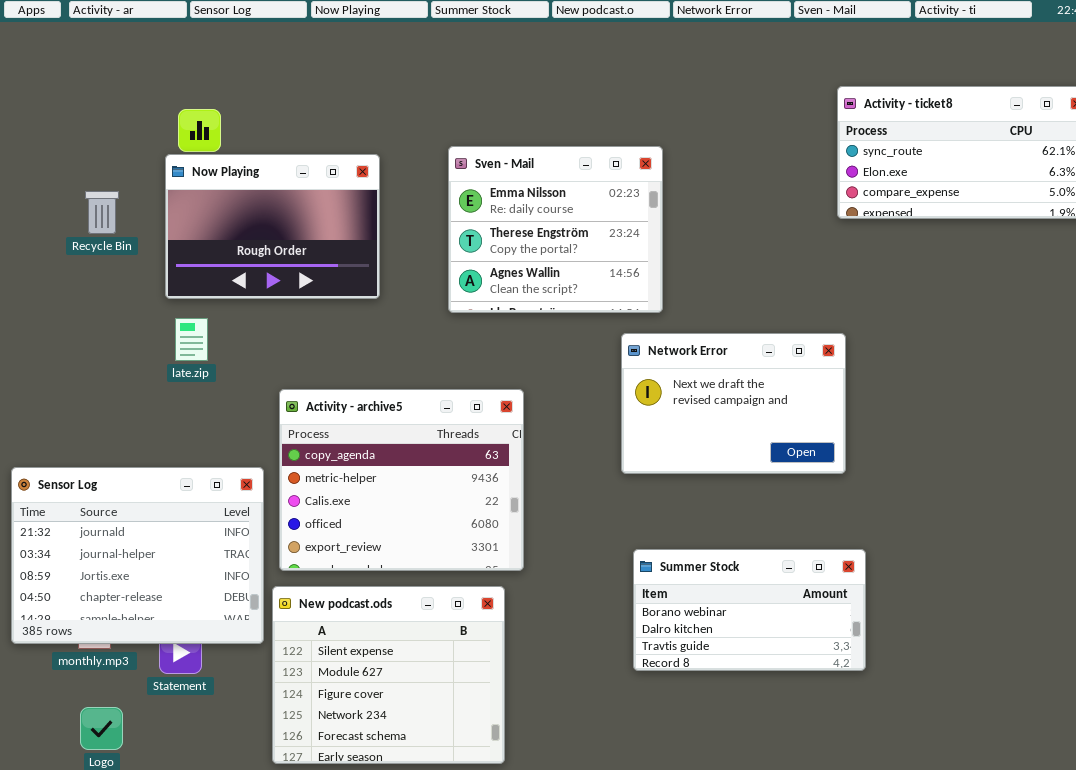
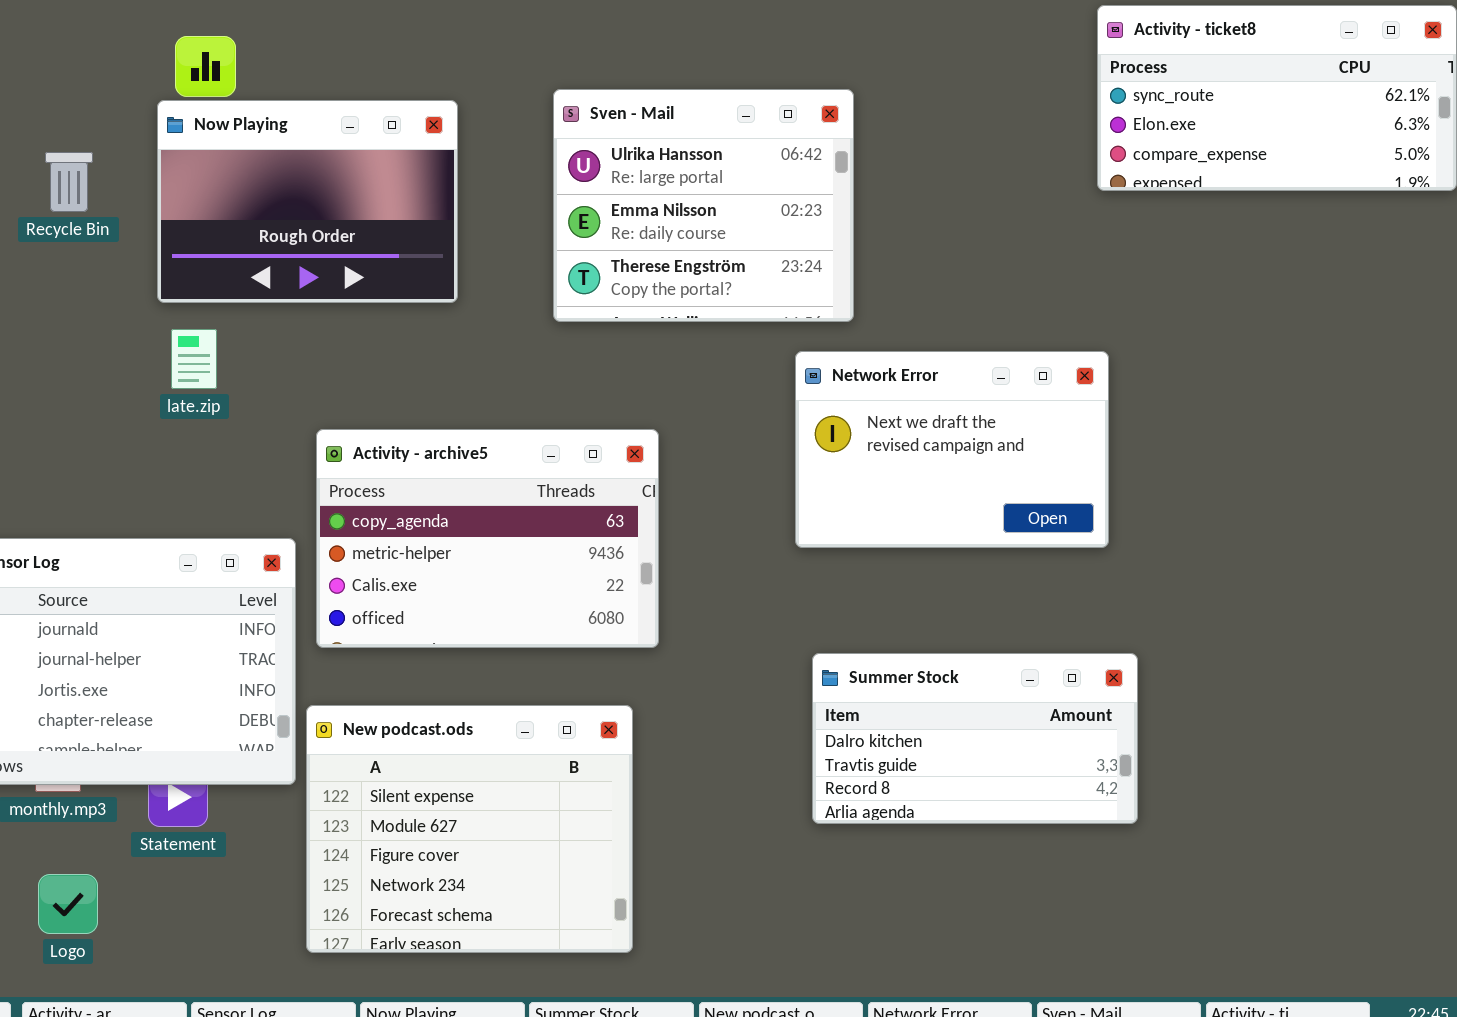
Sven - Mail: [448,146,663,313] -> [553,89,854,322], scrolled up 1 row
Activity - archive5: [279,389,524,571] -> [316,429,659,648], resized
Summer Stock: [633,549,866,671] -> [812,653,1138,824], scrolled down 1 row

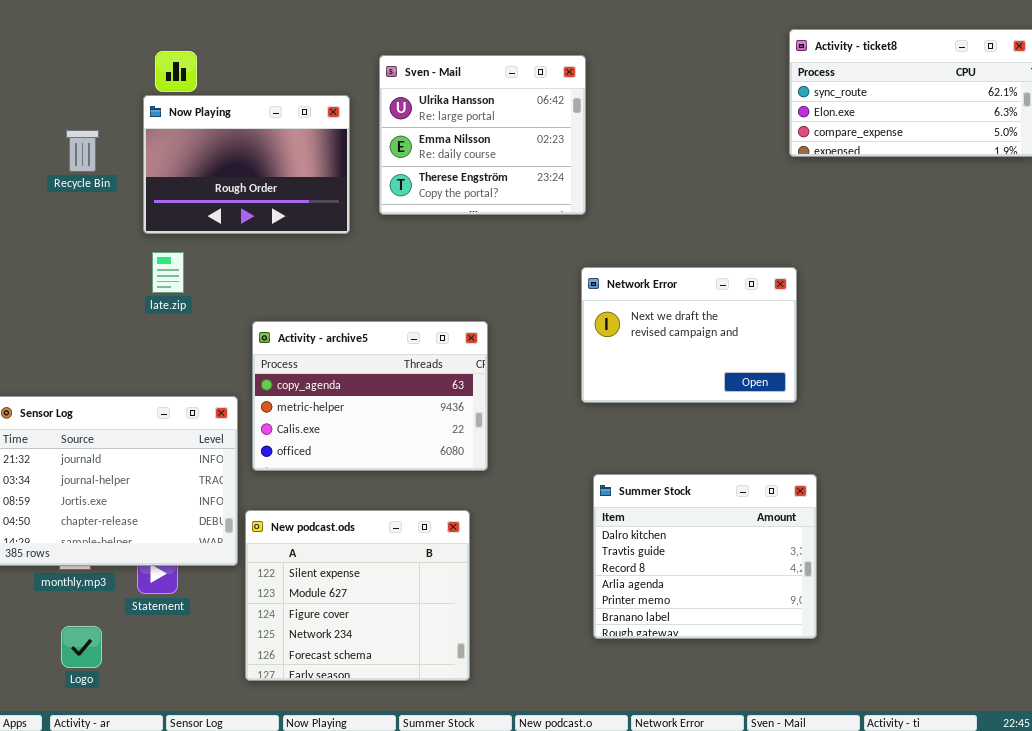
Sven - Mail: [553,89,854,322] -> [379,55,586,215], moved
Summer Stock: [812,653,1138,824] -> [593,474,817,639], resized

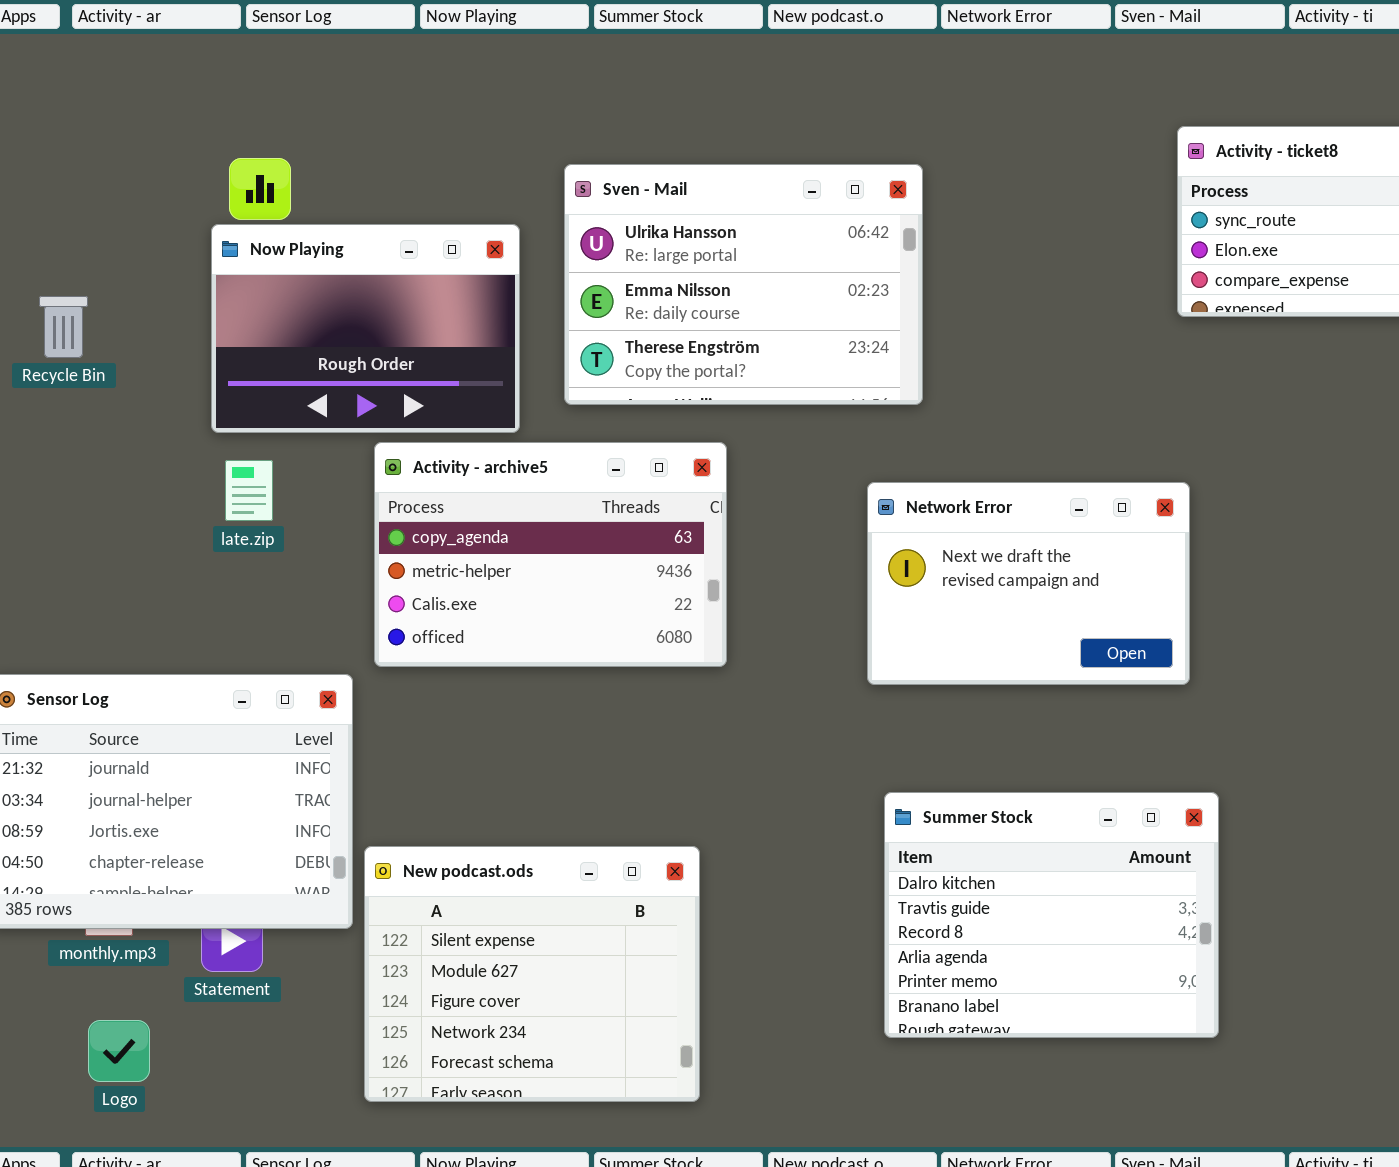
Sven - Mail: [379,55,586,215] -> [564,164,923,405], resized
Recycle Bin: [66,130,99,172] -> [39,296,88,358], moved
Activity - archive5: [252,321,488,471] -> [374,442,727,667], moved

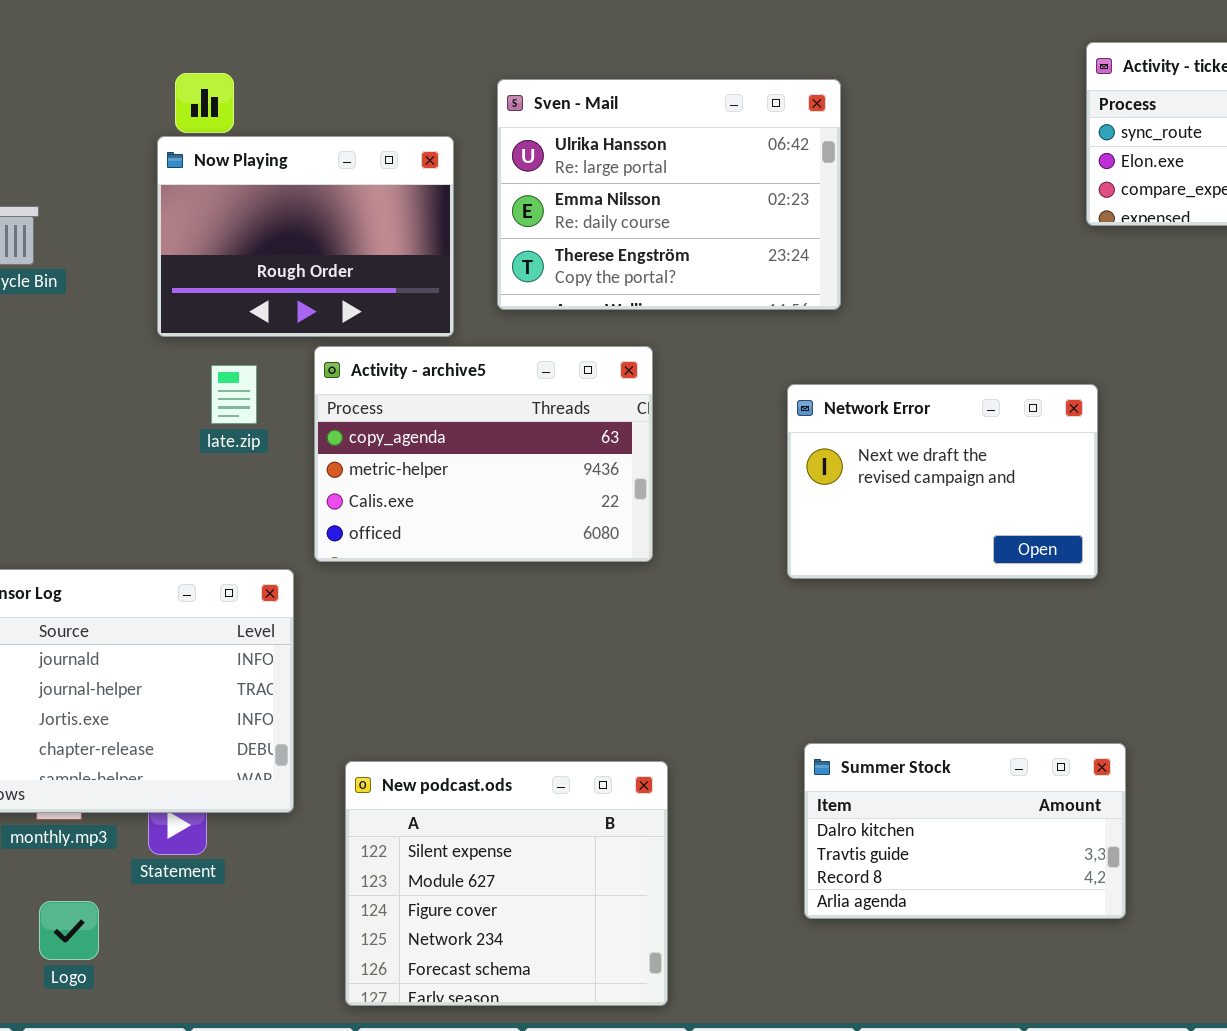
late.zip: [225,460,273,521] -> [211,365,257,424], moved
Summer Stock: [884,792,1219,1038] -> [804,743,1126,919], resized
New podcast.ods: [364,846,700,1102] -> [345,761,668,1006], moved

